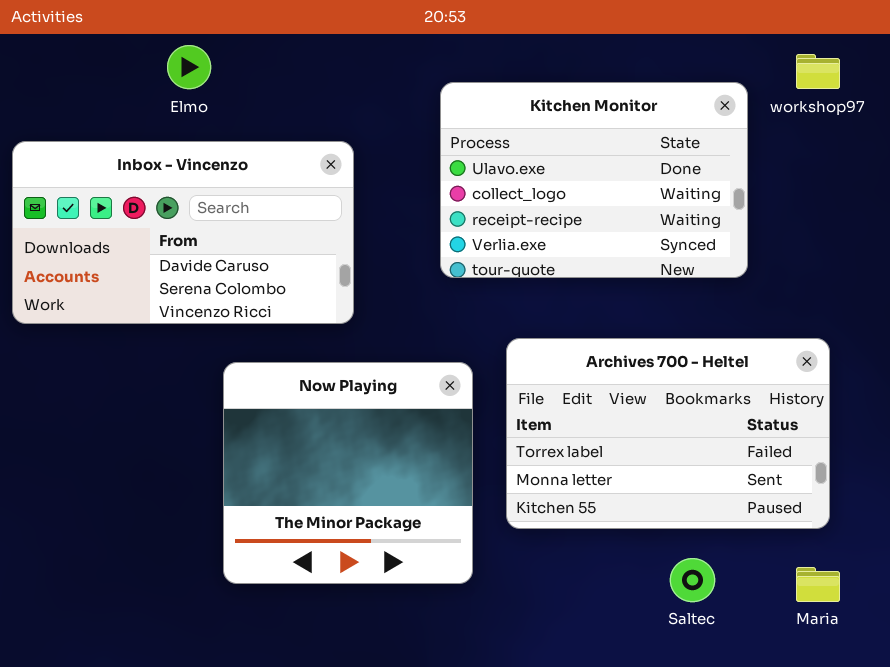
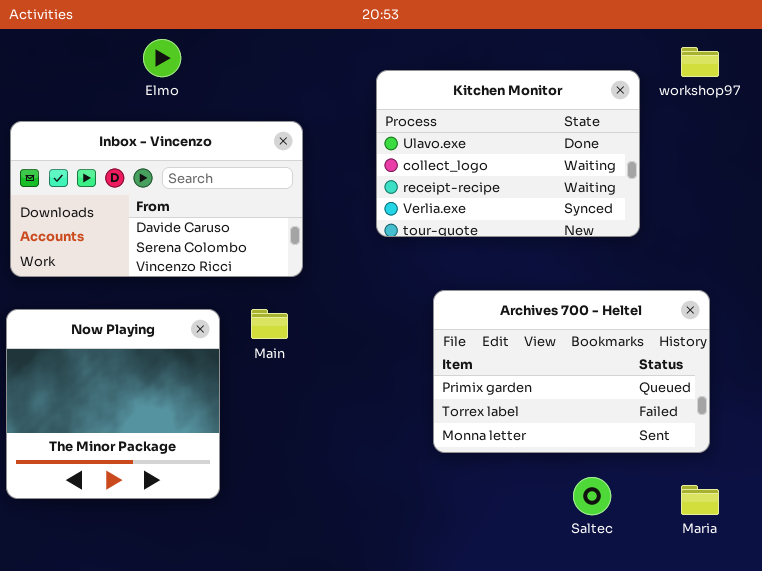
Archives 700 - Heltel: [506,338,830,529] -> [433,290,710,453], scrolled up 1 row
Now Playing: [223,362,473,584] -> [6,309,220,499], moved

